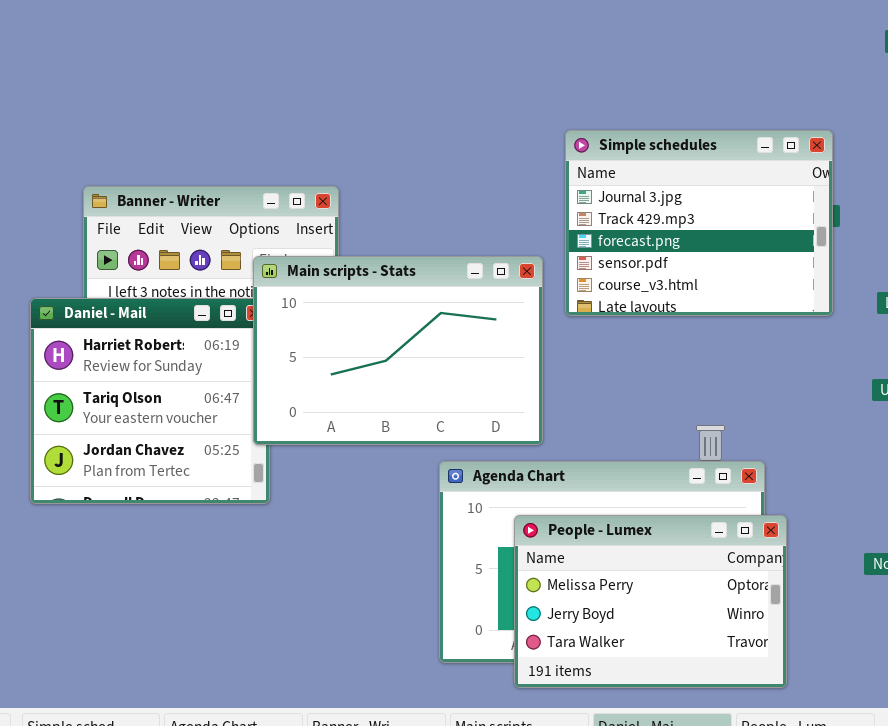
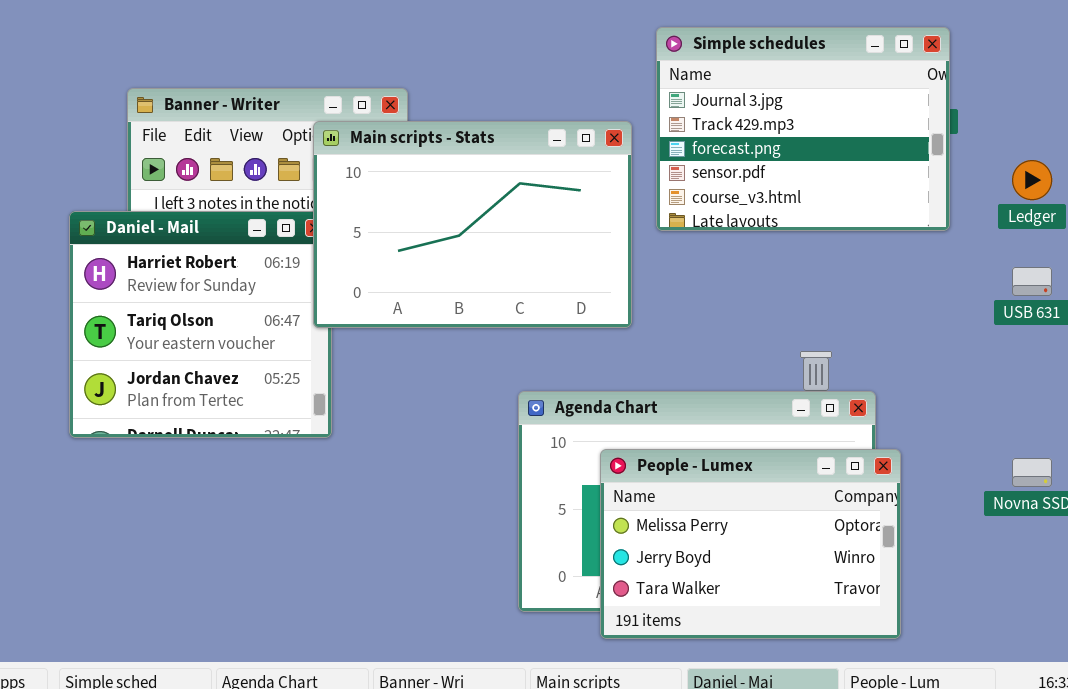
Main scripts - Stats: [253,256,543,445] -> [313,121,632,328], moved

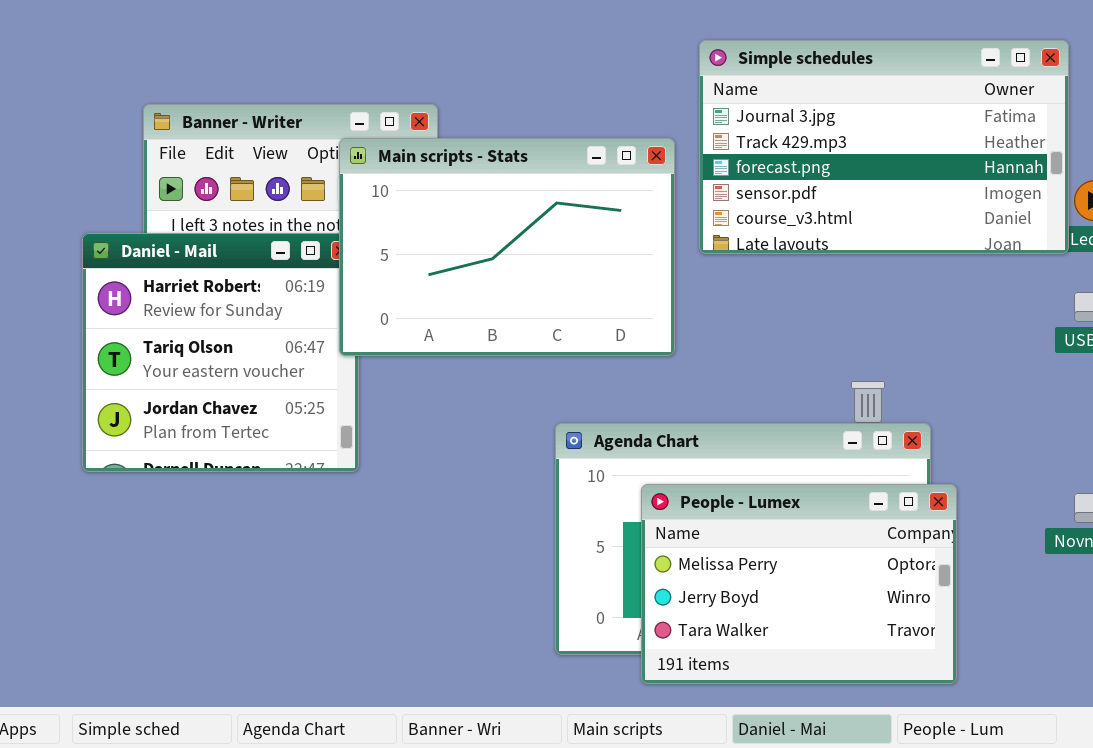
Simple schedules: [656,27,950,231] -> [699,40,1069,254], resized

